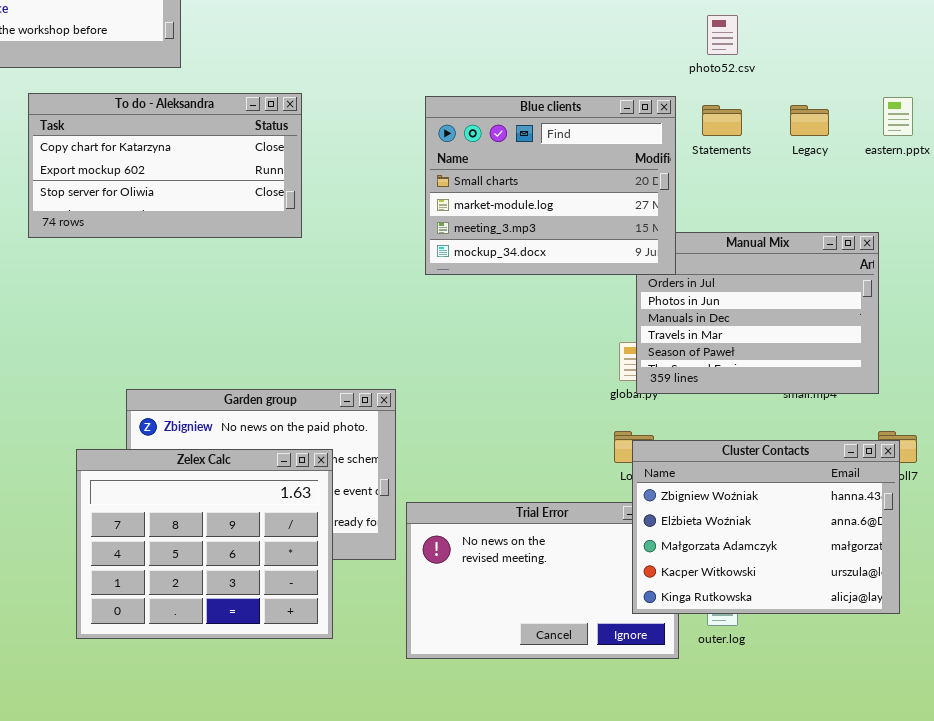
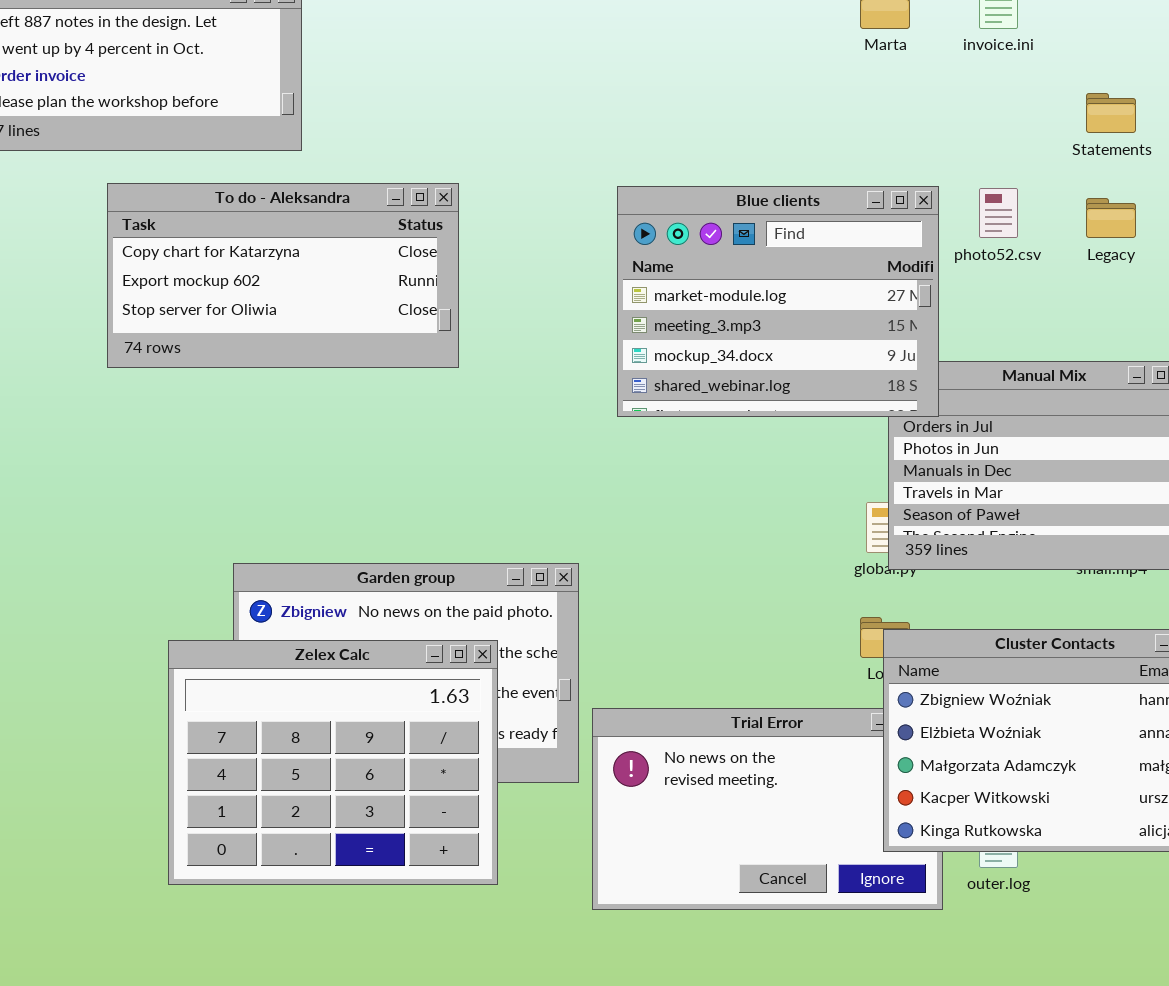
photo52.csv: [707,15,738,55] -> [979,188,1018,238], moved
Blue clients: [425,96,676,275] -> [617,186,939,417], scrolled down 1 row
Statements: [702,105,742,136] -> [1086,93,1136,133], moved

